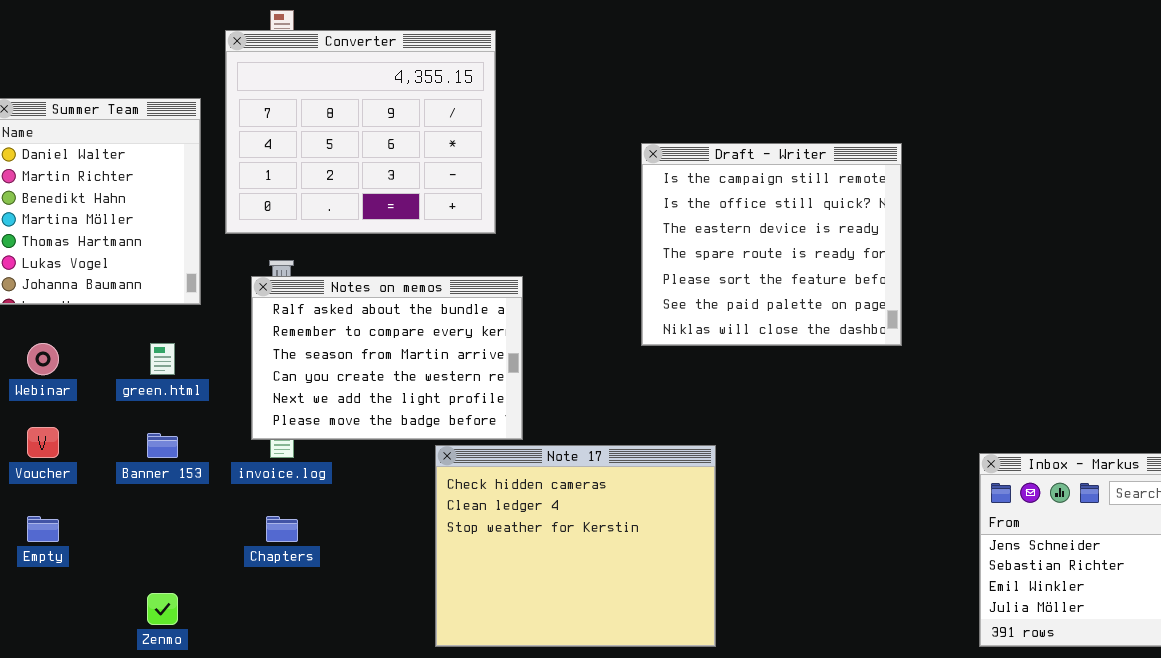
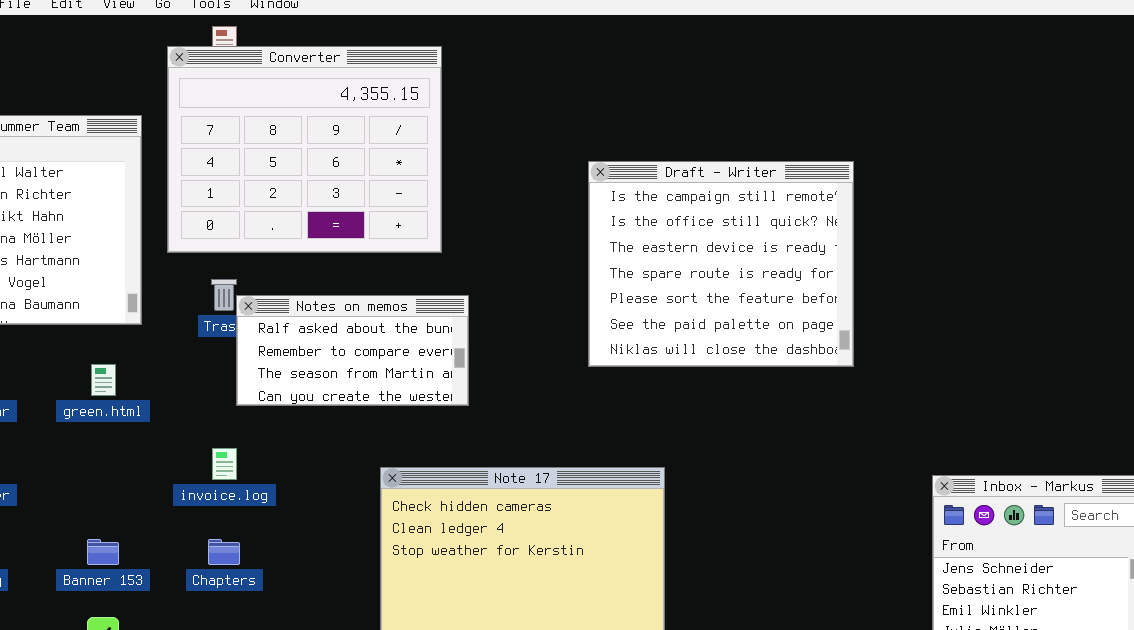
Notes on memos: [251,276,523,440] -> [236,295,469,406], resized
Banner 153: [147,433,178,458] -> [87,539,119,565], moved

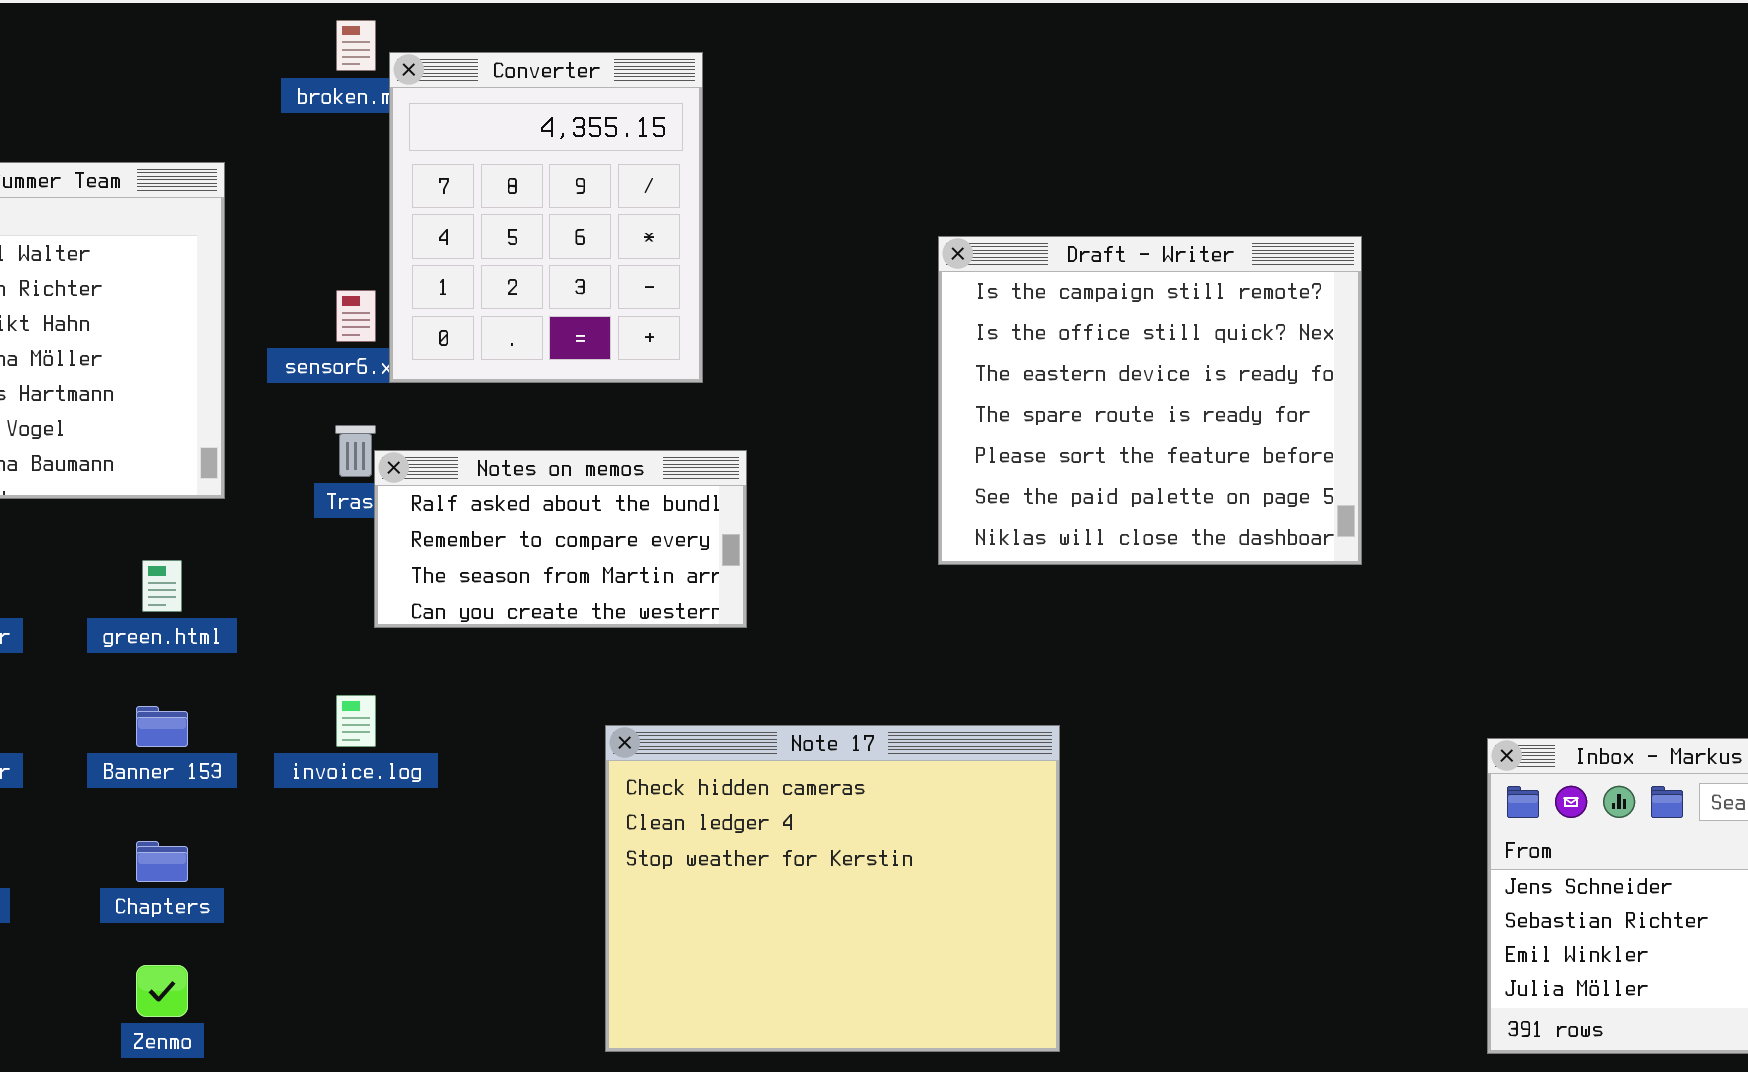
Converter: [167,46,442,253] -> [389,52,703,383], resized
Banner 153: [87,539,119,565] -> [136,706,188,747], moved
Chapters: [208,539,240,565] -> [136,841,188,882], moved

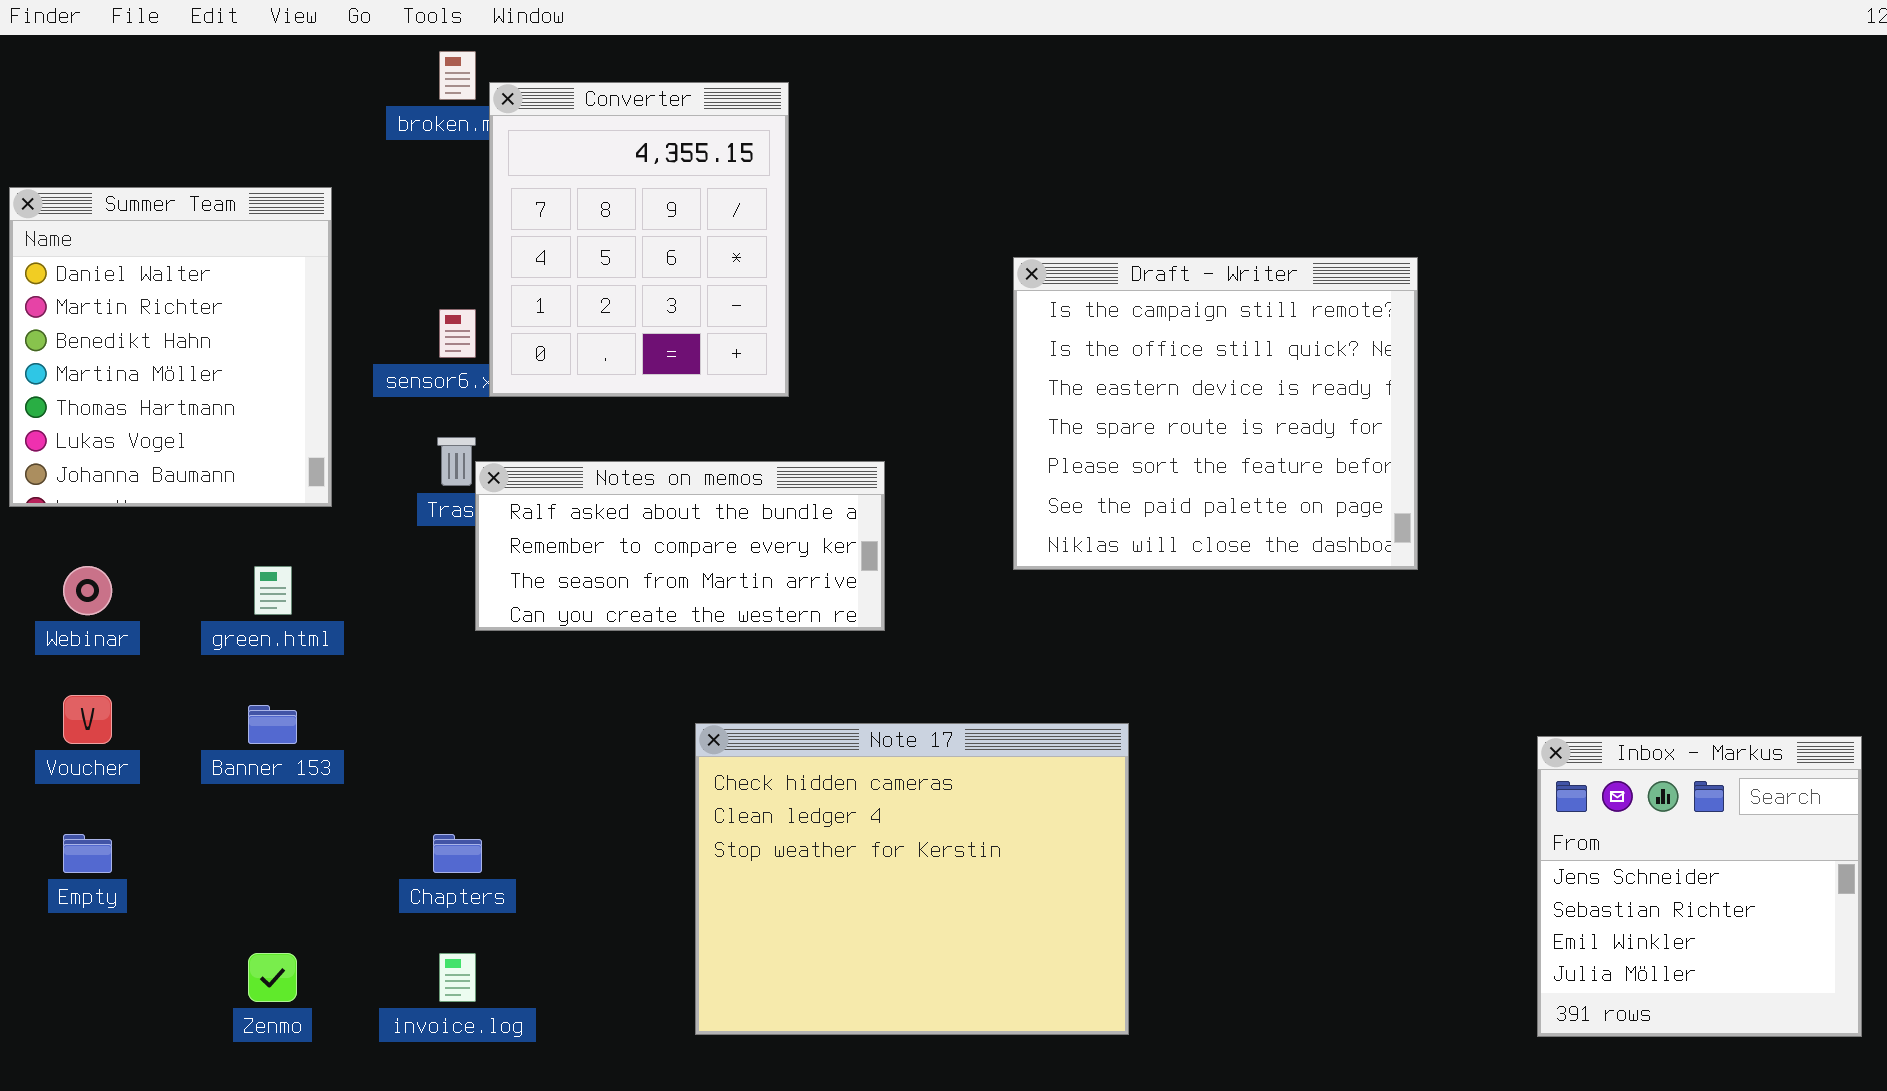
Notes on memos: [374,450,747,628] -> [475,461,885,631], resized
invoice.log: [336,695,376,747] -> [439,953,476,1002], moved
Chapters: [136,841,188,882] -> [433,834,482,873], moved

